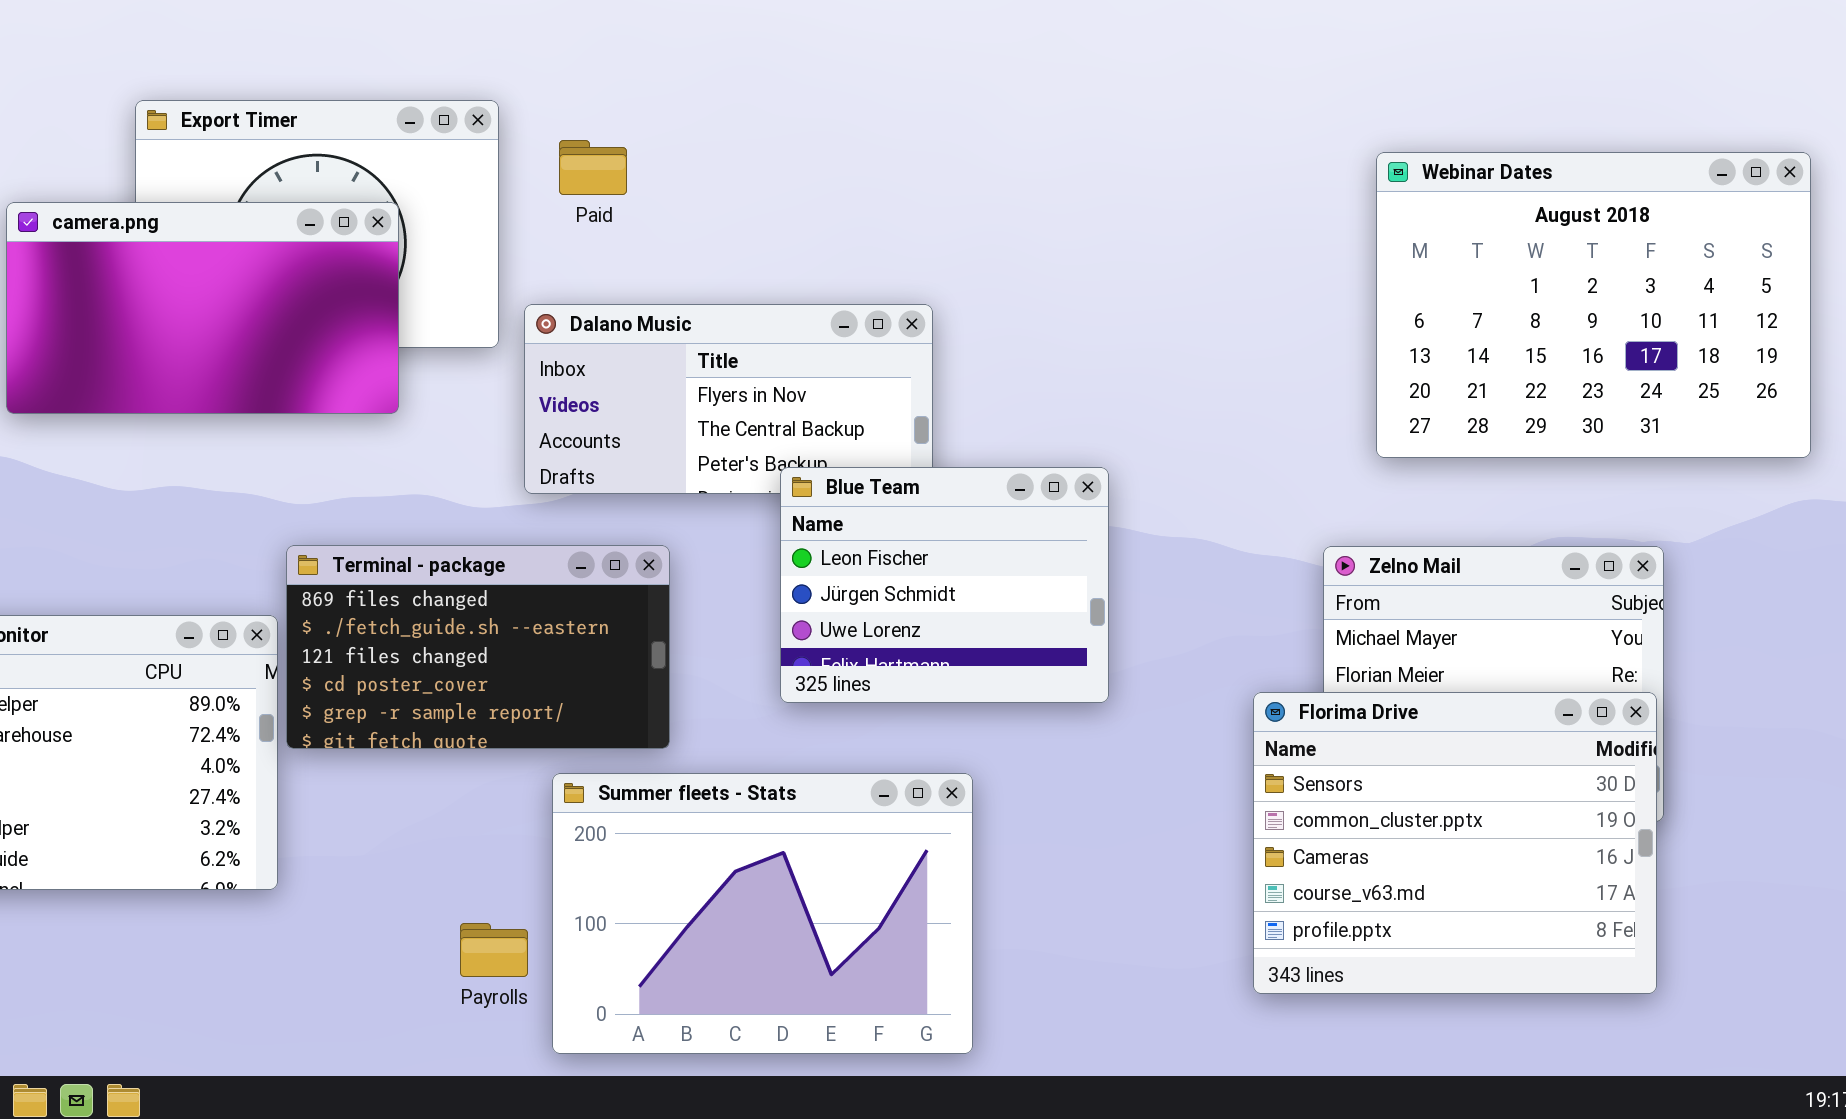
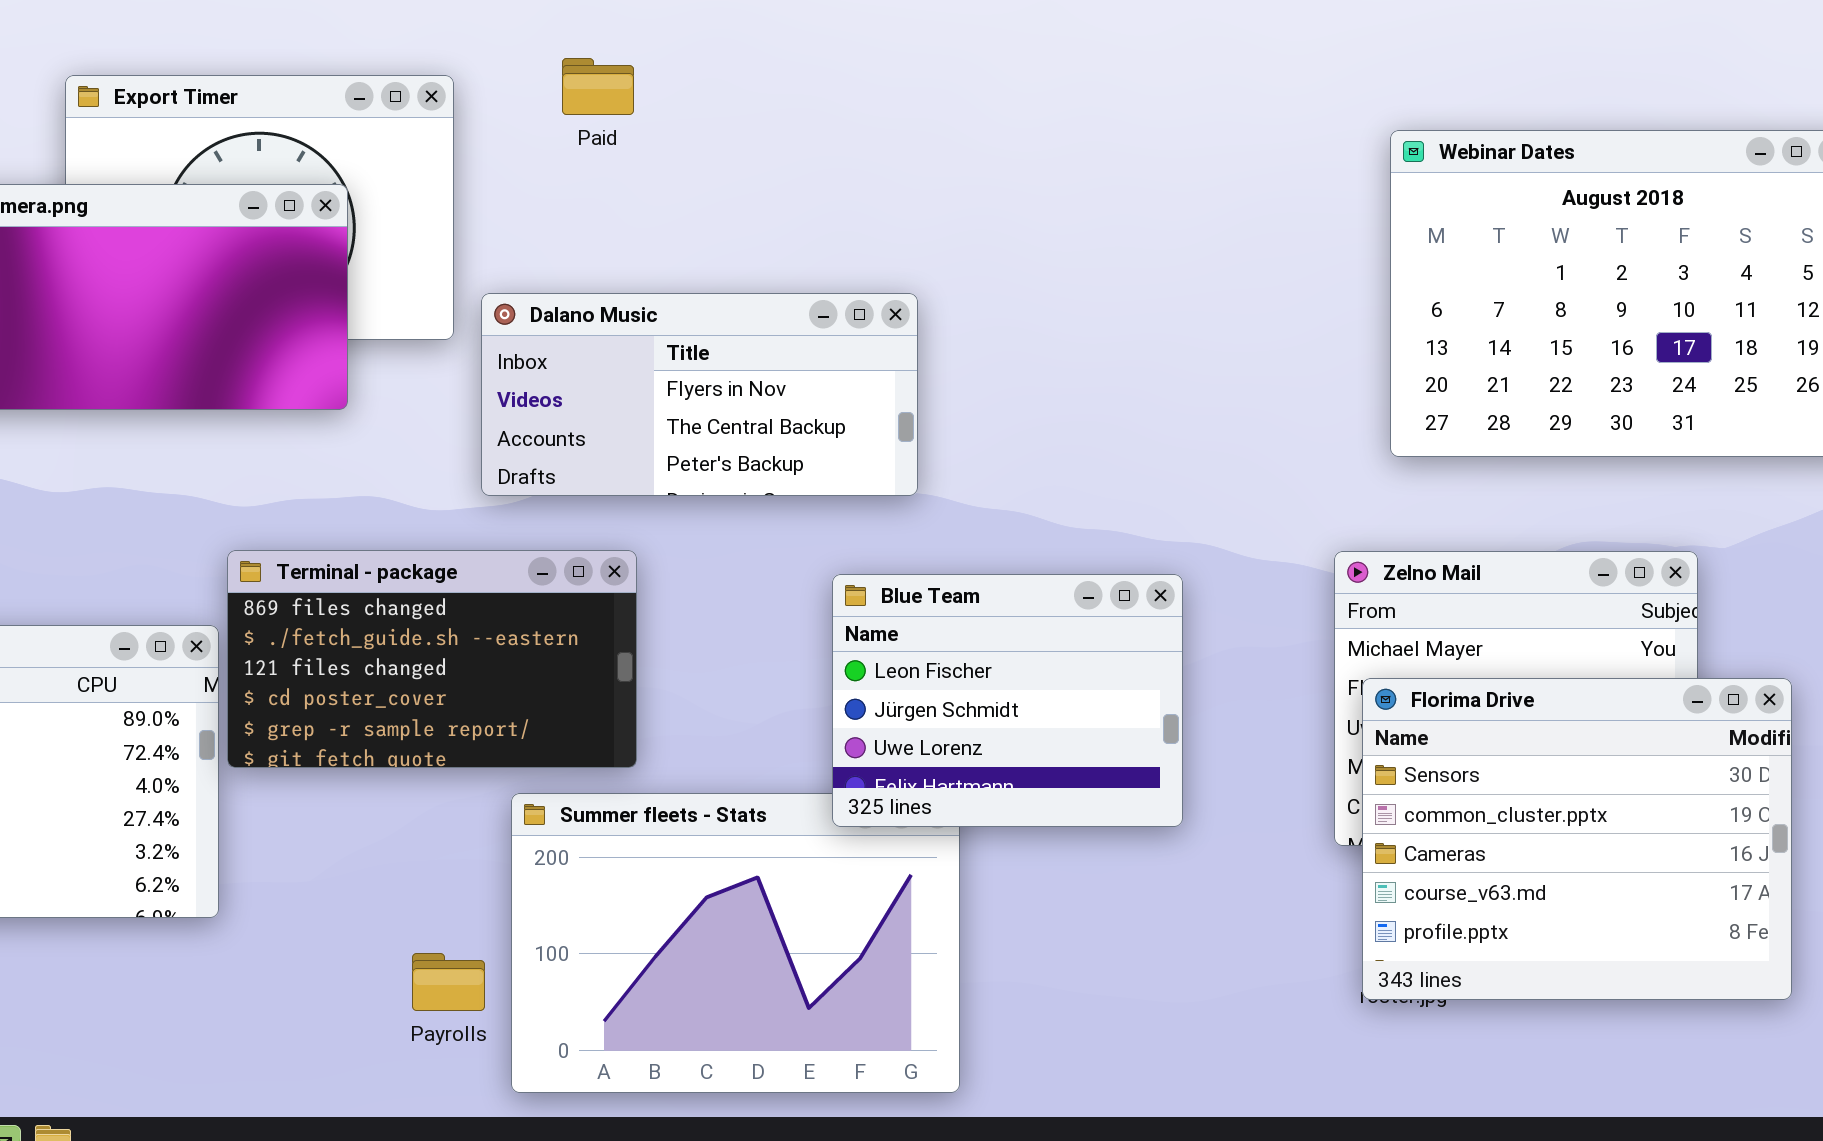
Paid: [559,140,627,195] -> [562,58,634,115], moved
Blue Team: [780,467,1109,703] -> [832,574,1183,827], moved
Florima Drive: [1253,692,1657,994] -> [1362,678,1792,1000], moved

